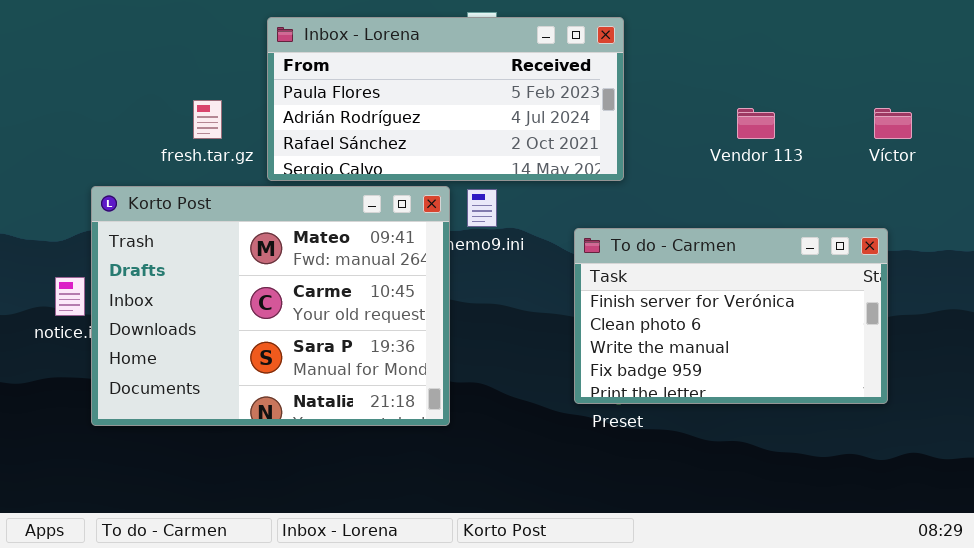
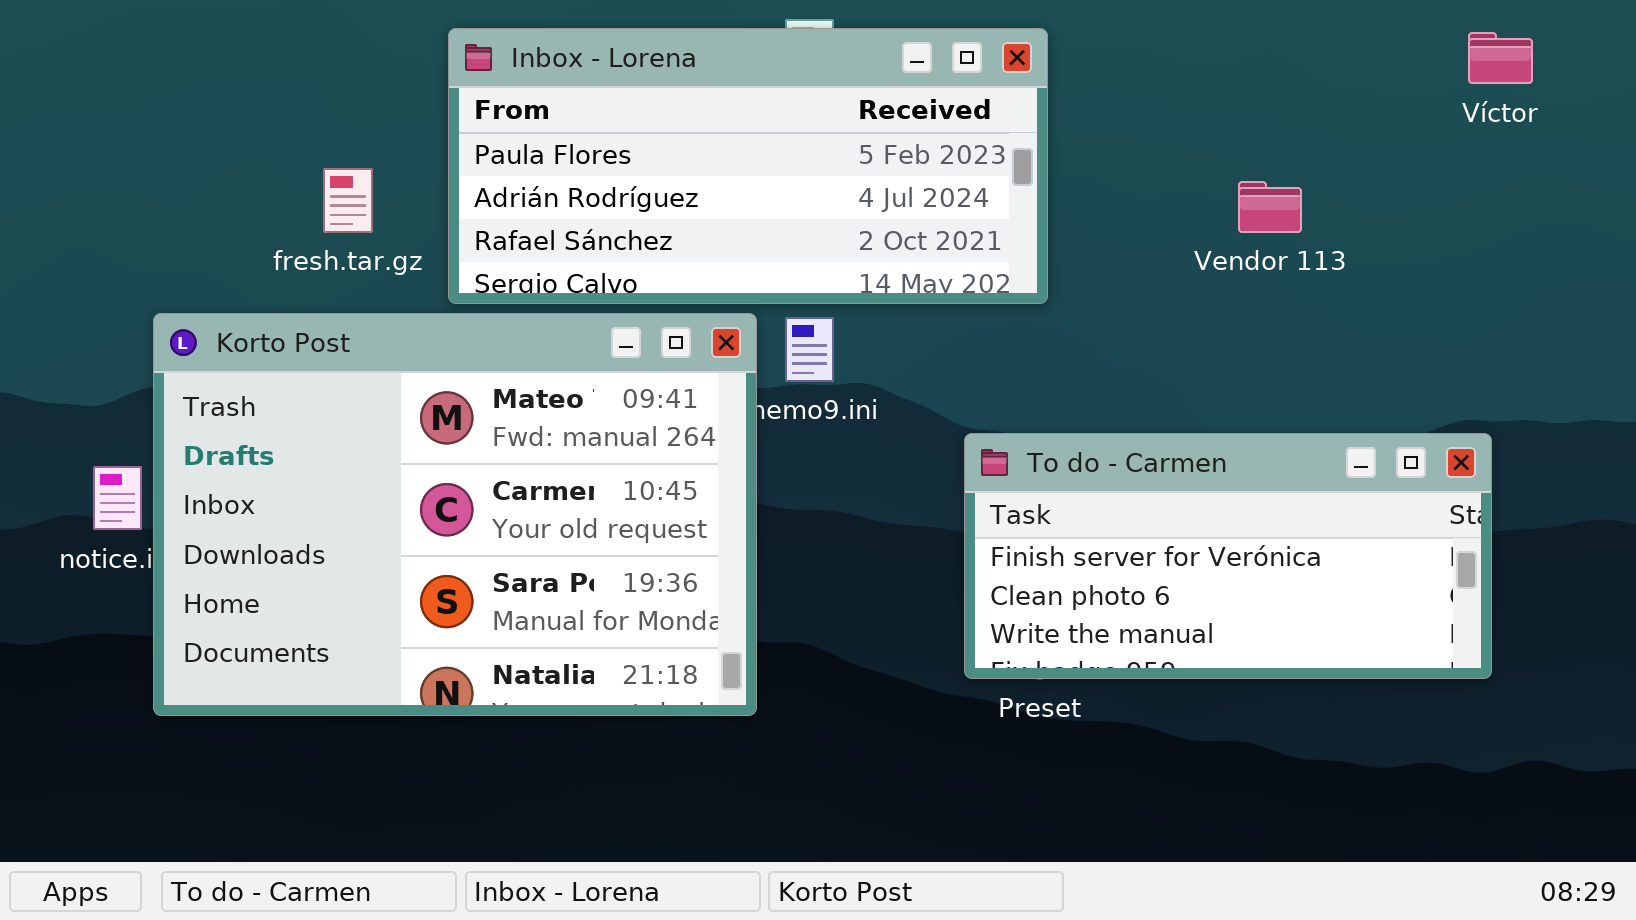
Víctor: [874,108,912,139] -> [1468,32,1533,84], moved
To do - Carmen: [574,228,888,404] -> [964,433,1492,679], resized

